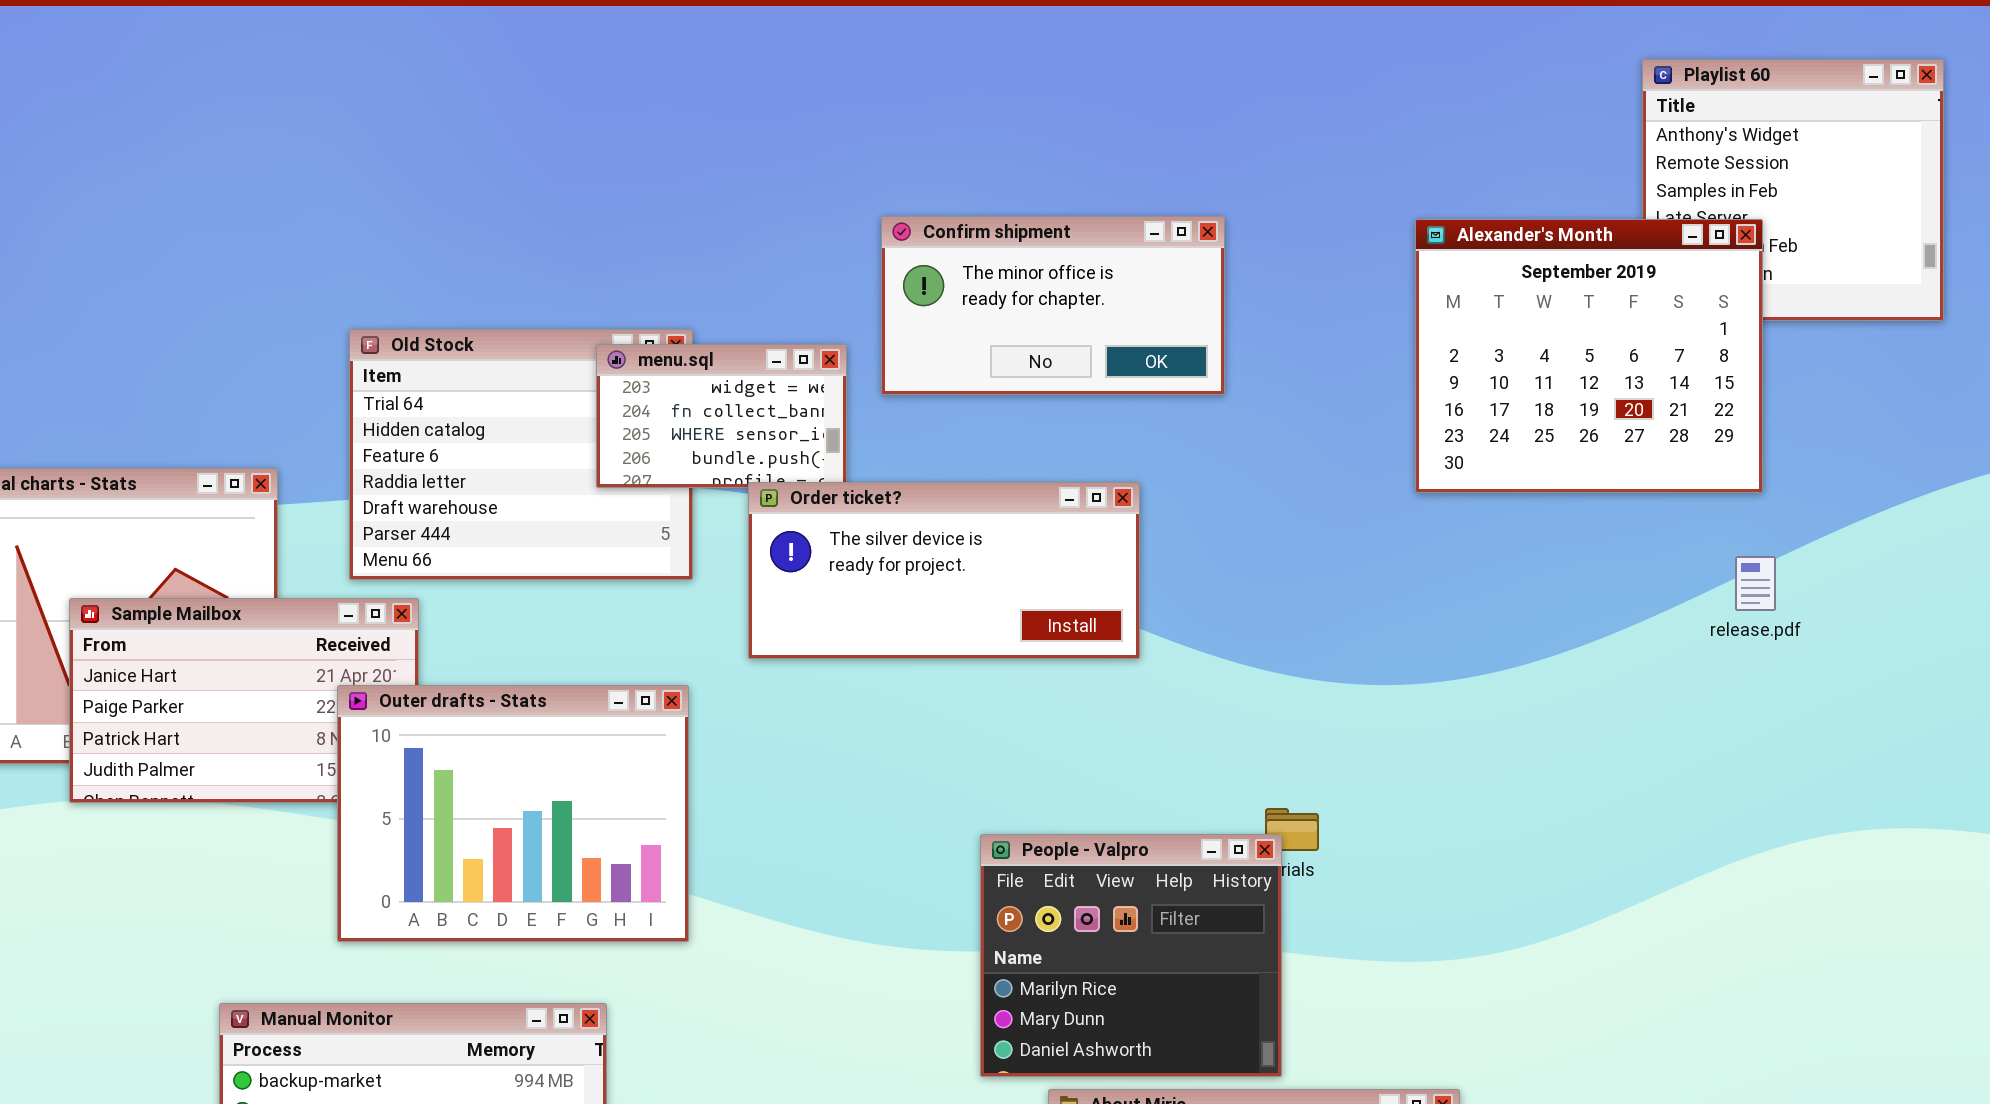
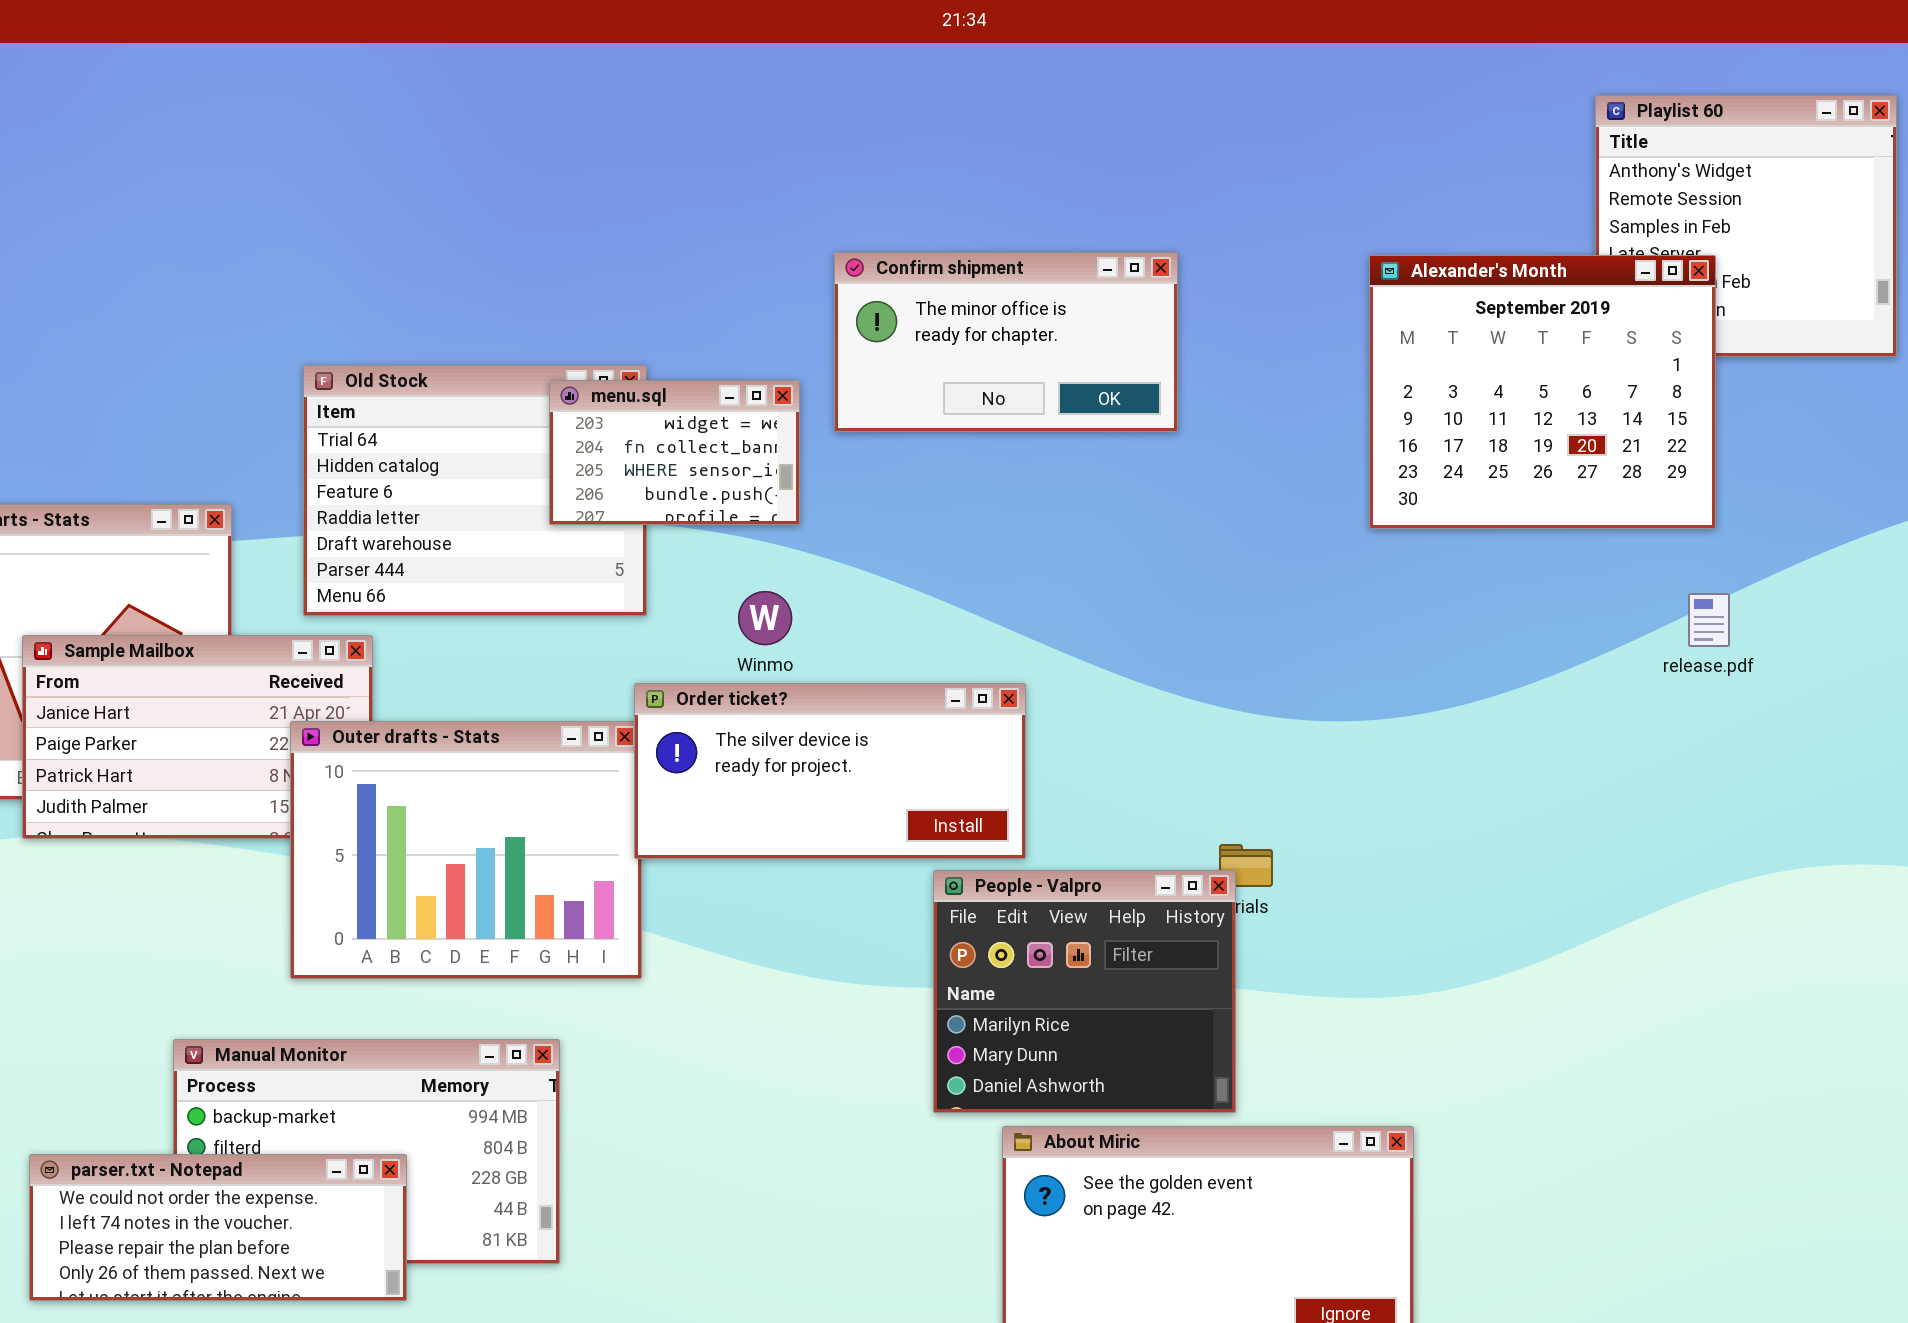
Order ticket?: [748,482,1140,659] -> [634,683,1026,859], moved

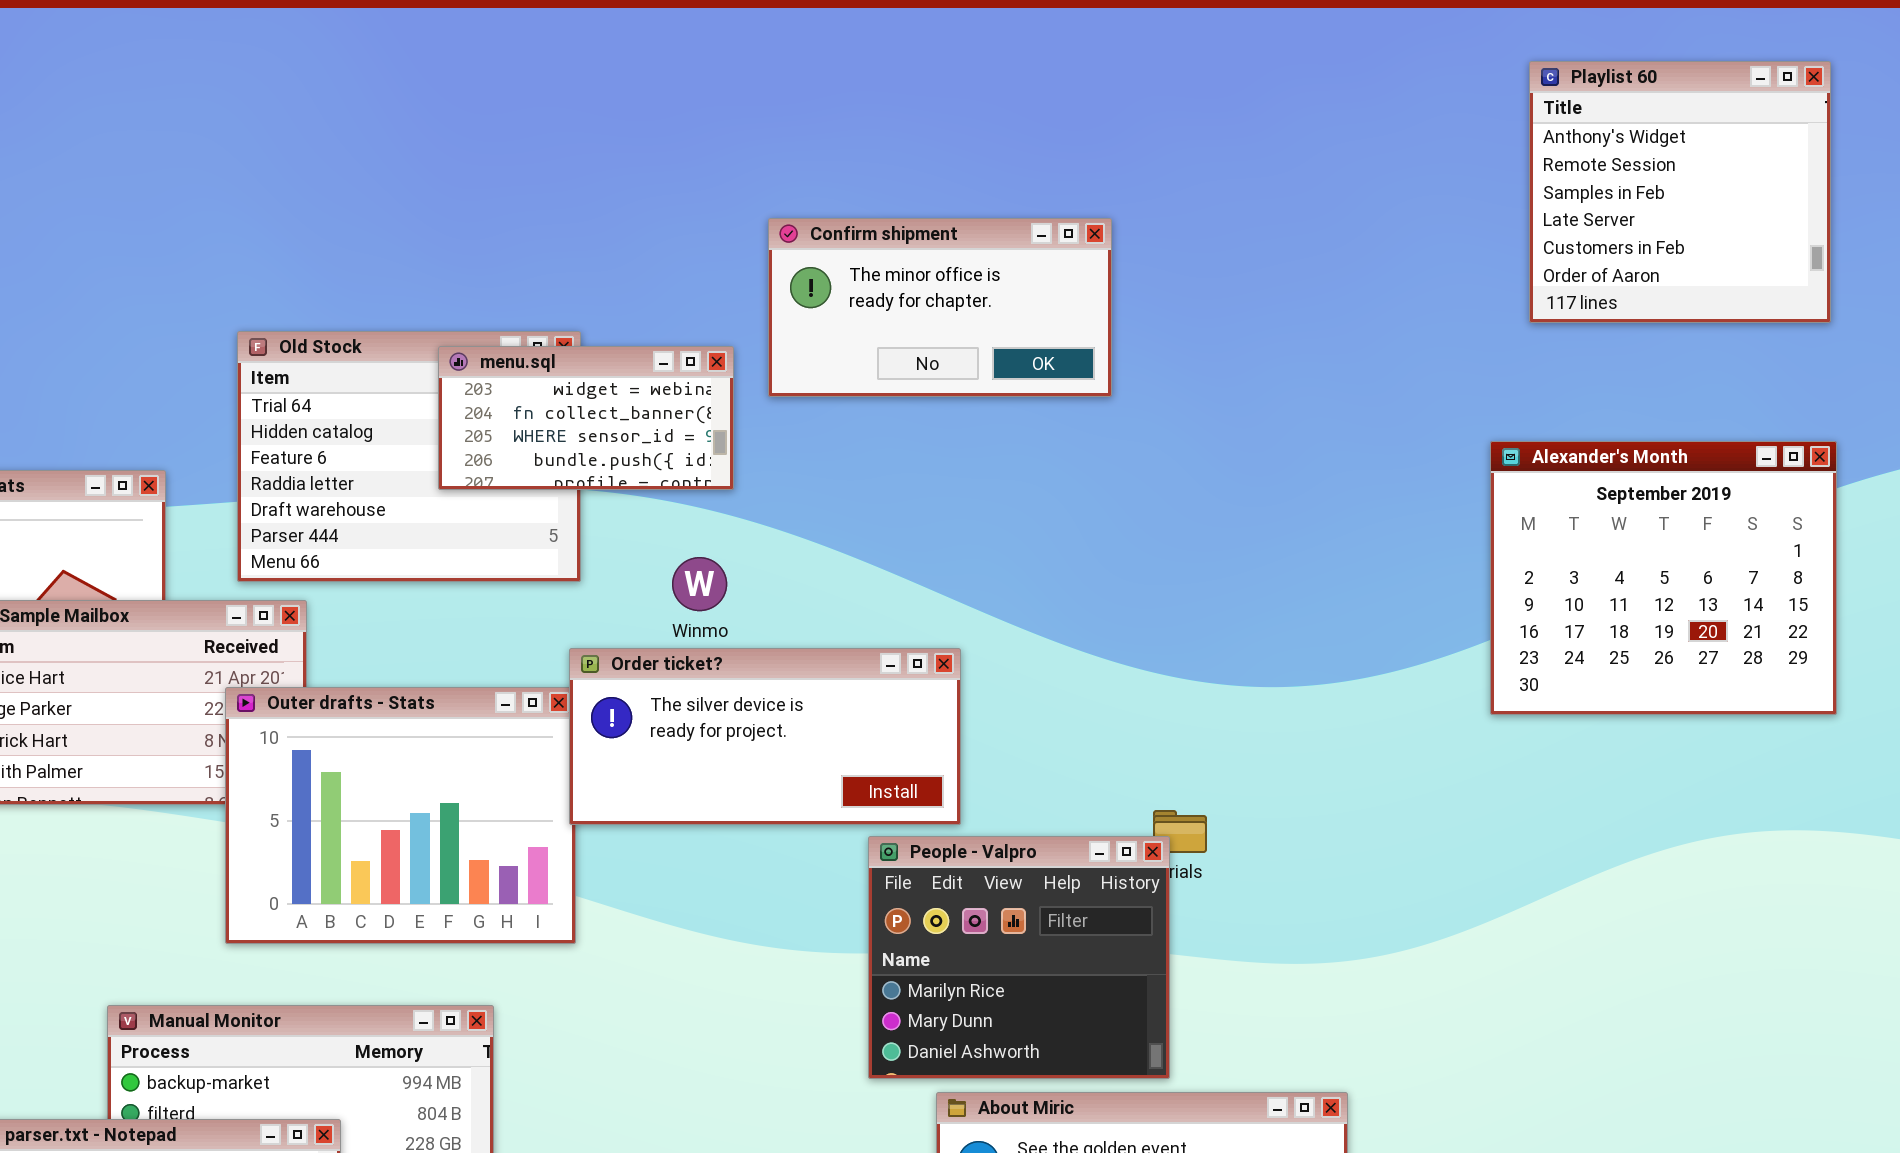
Alexander's Month: [1369,255,1716,529] -> [1490,441,1837,715], moved
menu.sql: [549,380,800,525] -> [438,346,734,490], resized

